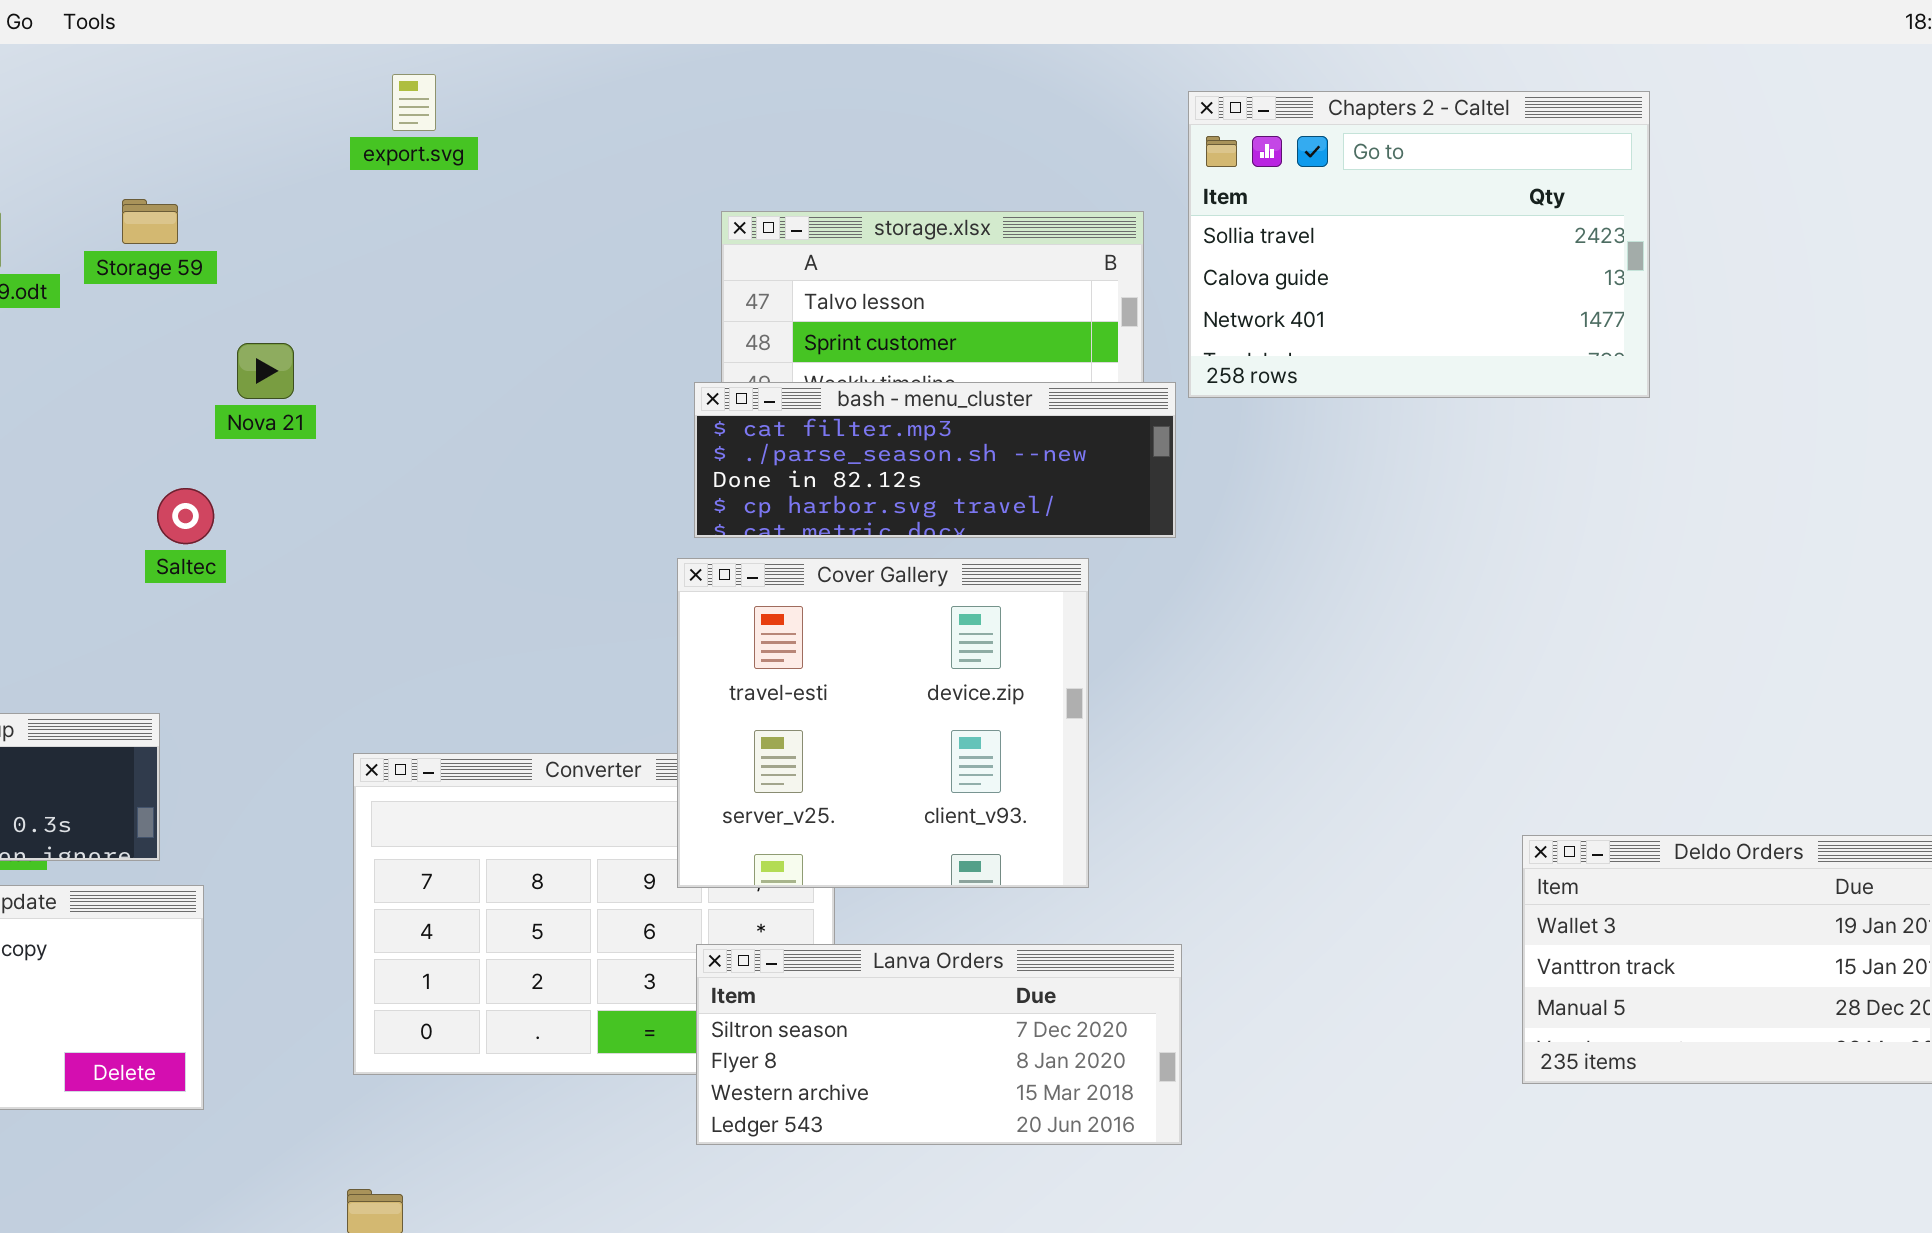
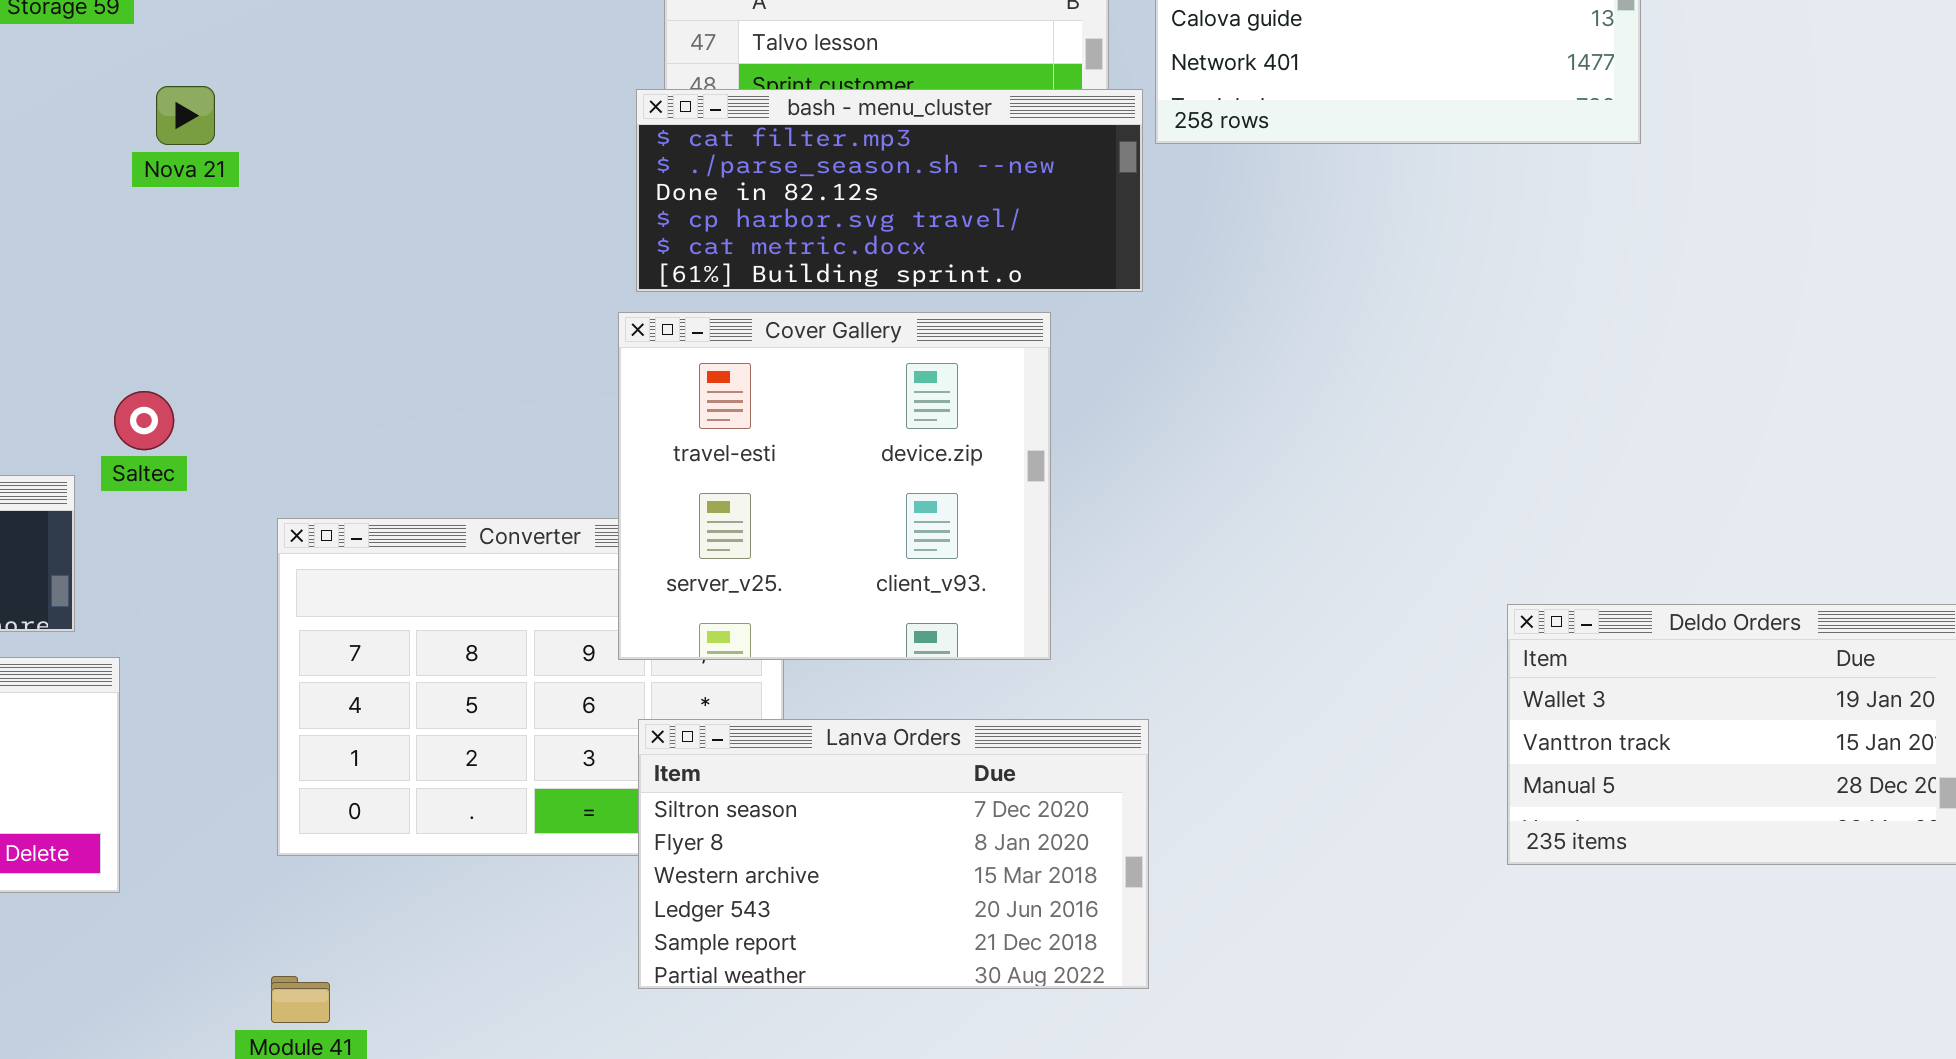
bash - menu_cluster: [694,382,1176,538] -> [636,89,1143,292], resized
Saltec: [157,488,214,544] -> [114,391,174,450], moved
Lanva Orders: [696,944,1182,1145] -> [638,719,1149,989], resized

